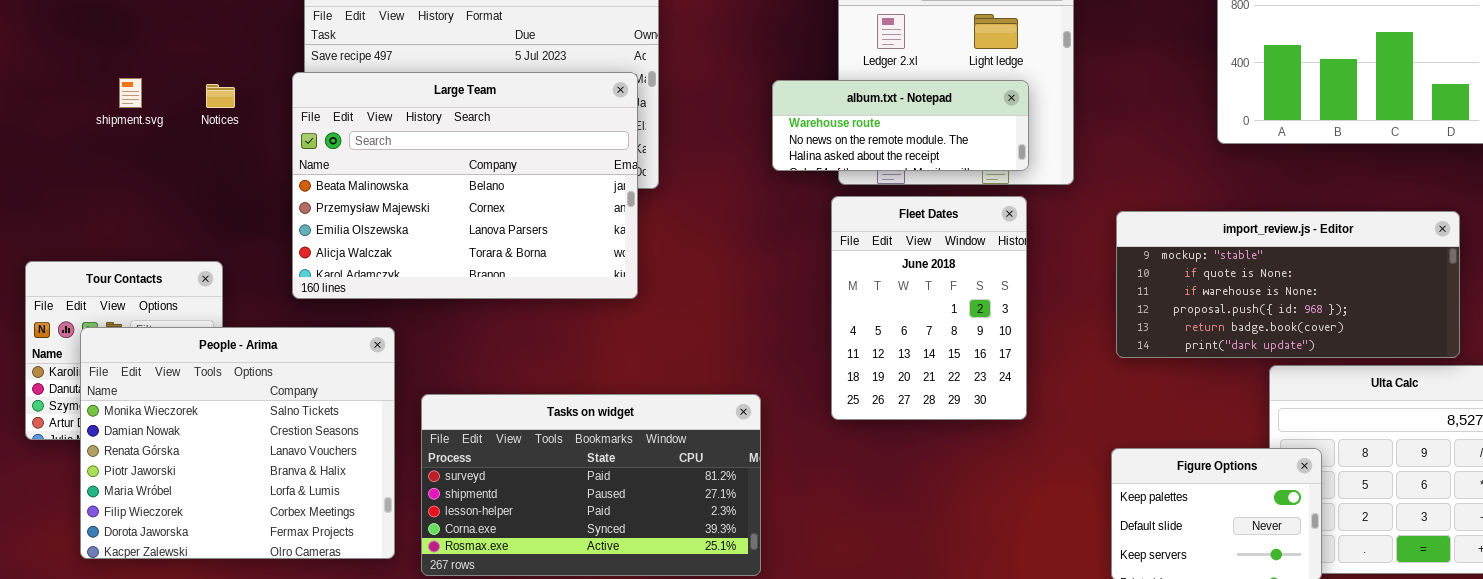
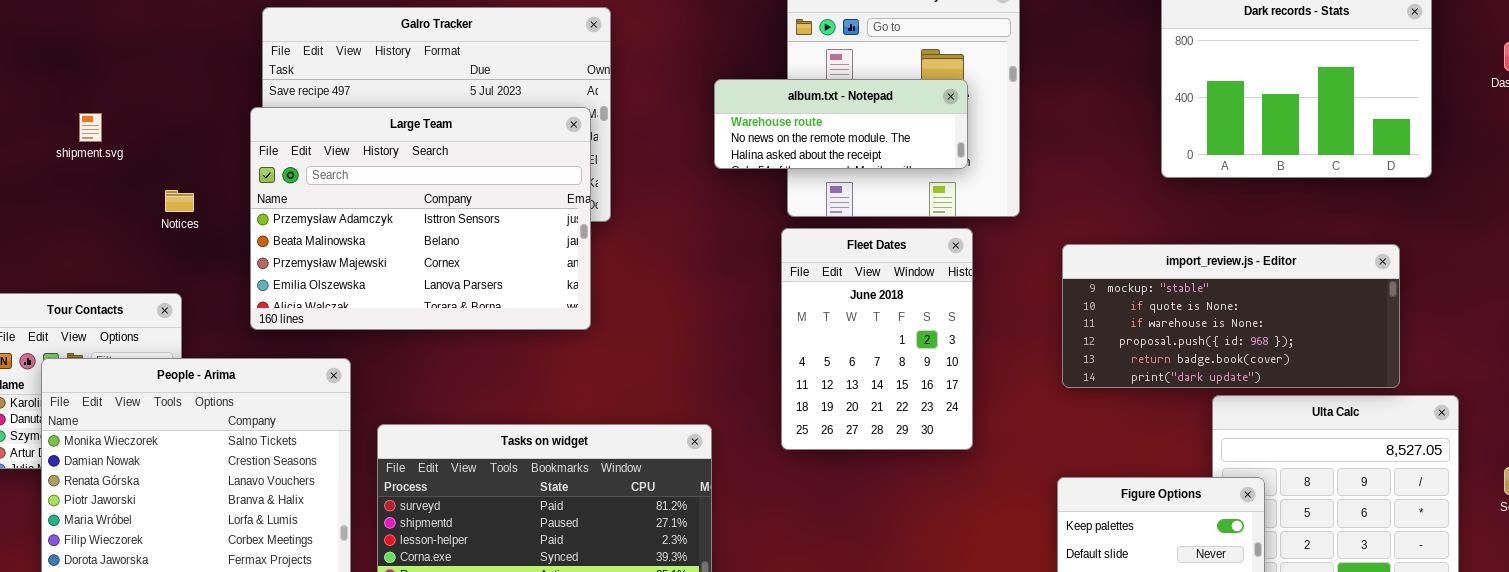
Large Team: [292,72,638,299] -> [250,107,591,330], scrolled up 1 row
album.txt - Notepad: [772,80,1029,171] -> [714,79,968,169], moved
Notices: [206,84,235,108] -> [165,190,194,212], moved

